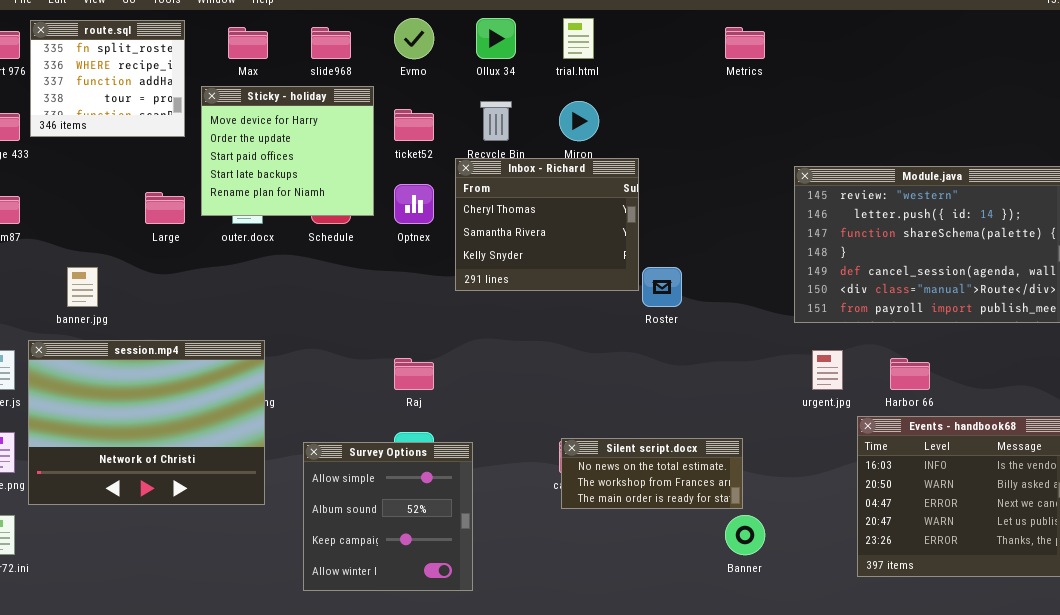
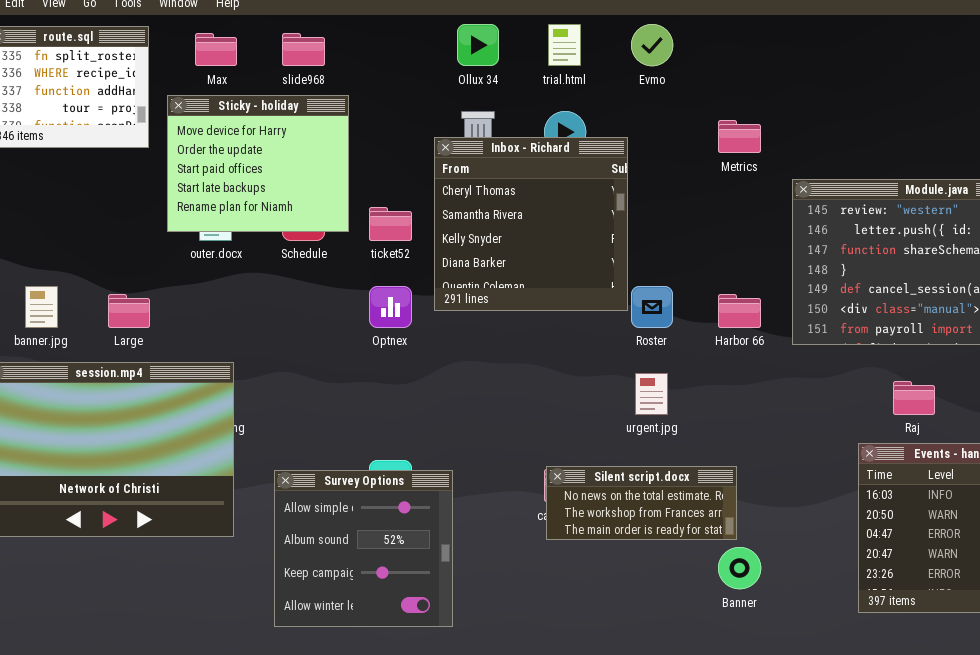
Evmo: [394,18,434,59] -> [631,24,673,66], moved
Metrics: [725,27,765,59] -> [718,120,761,153], moved
ticket52: [394,109,434,141] -> [369,207,412,241], moved
Inbox - Richard: [455,158,639,291] -> [434,137,628,311], resized
Optnex: [394,184,434,224] -> [369,286,412,328], moved
Large: [145,192,185,224] -> [108,294,150,328], moved
urgent.jpg: [812,350,843,390] -> [635,373,668,415], moved
Raj: [394,358,434,390] -> [893,381,935,415], moved
Harbor 66: [890,358,930,390] -> [718,294,761,328], moved

